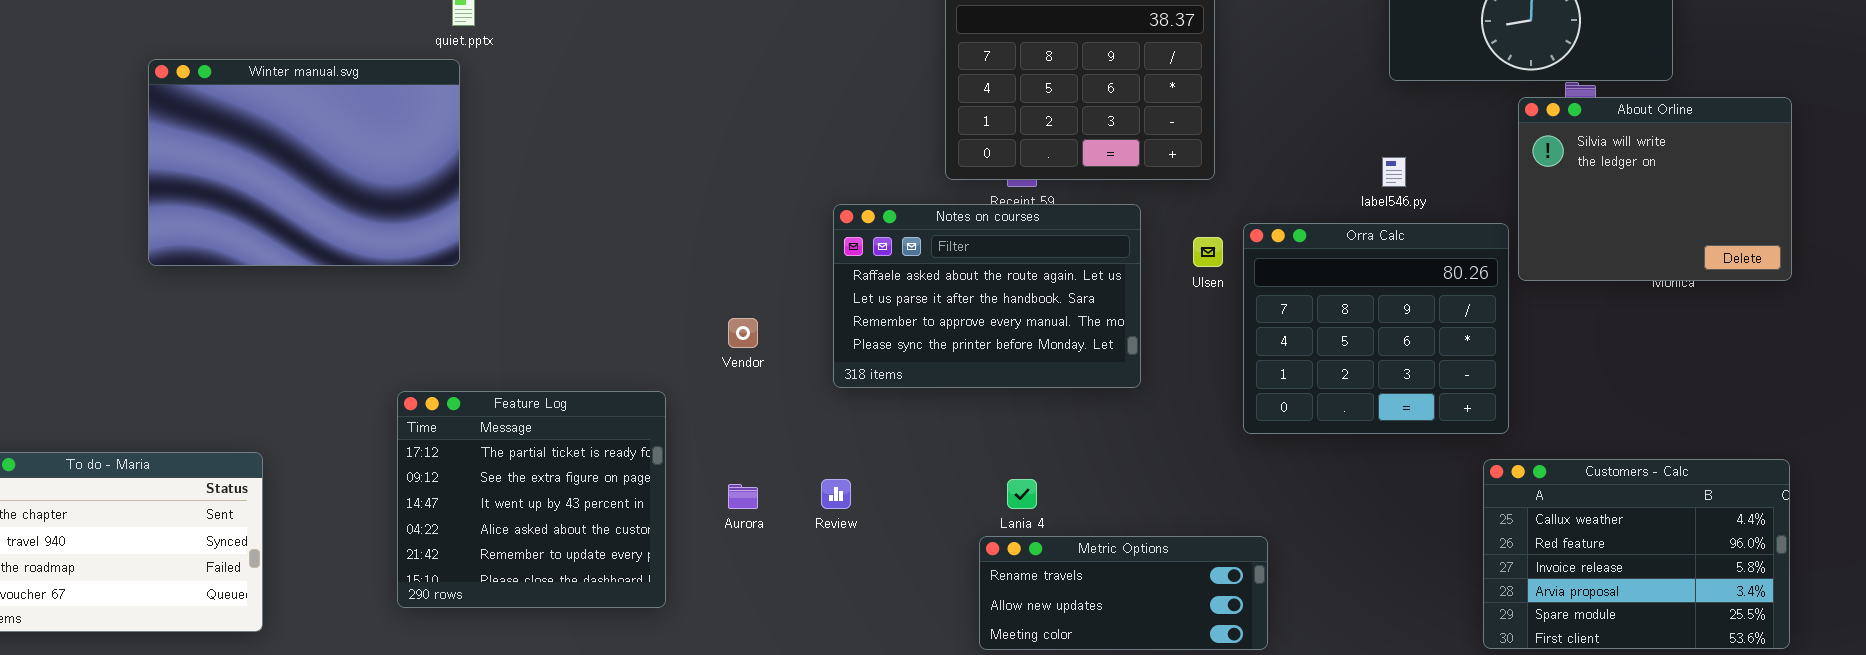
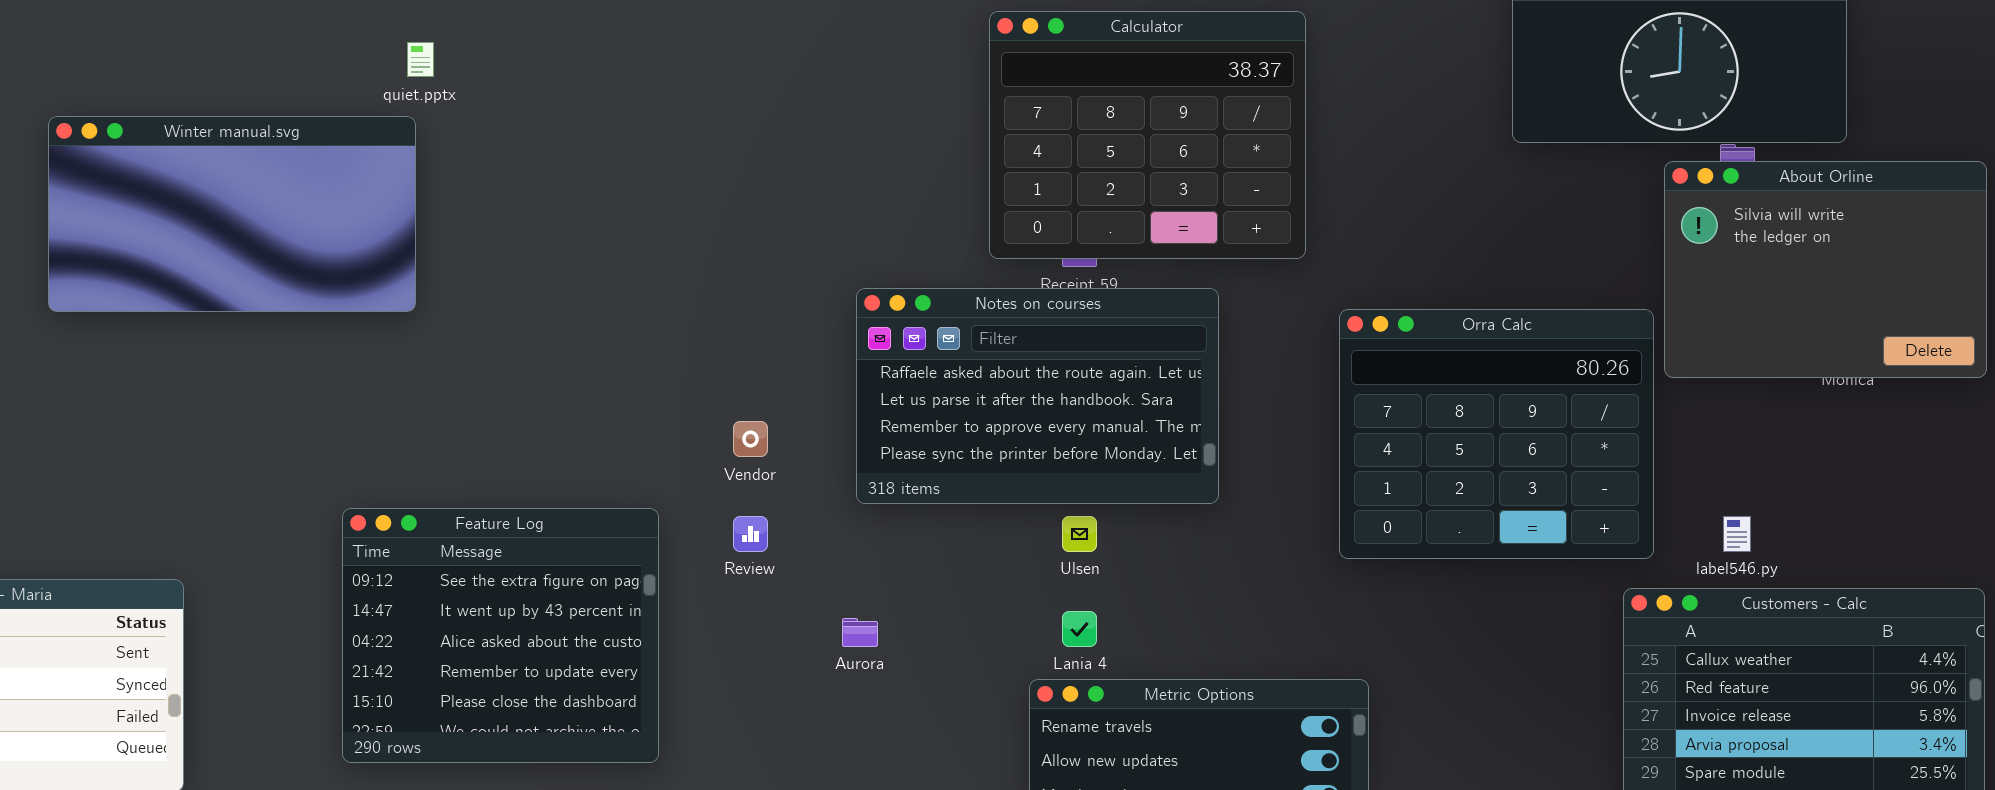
Winter manual.svg: [148,59,460,266] -> [48,116,416,312], resized
label546.py: [1382,157,1406,187] -> [1723,516,1751,552], moved
Ulsen: [1193,237,1223,267] -> [1062,516,1097,552], moved
Feature Log: [397,391,666,608] -> [342,508,659,763], scrolled down 1 row
Review: [821,479,851,509] -> [733,516,768,552], moved
Aurora: [728,484,758,509] -> [842,618,878,647], moved

